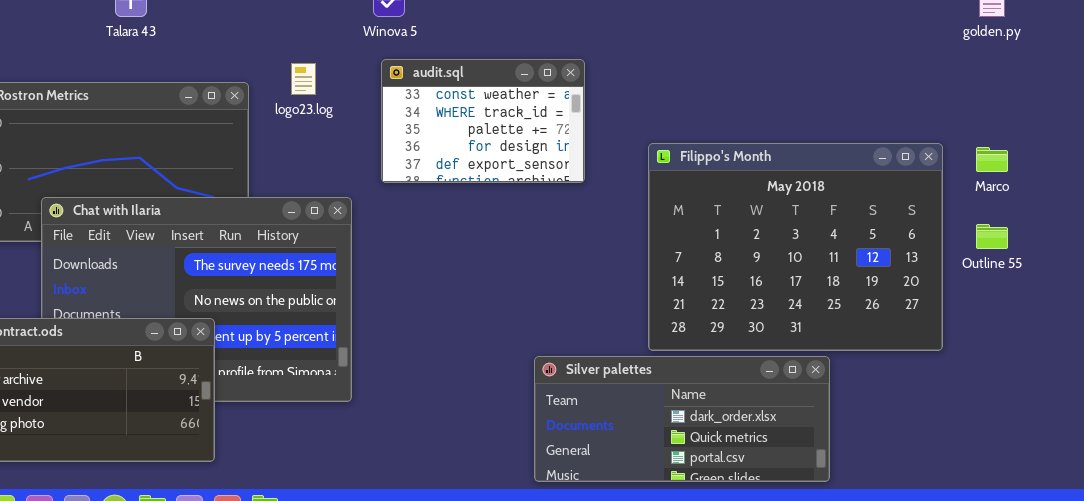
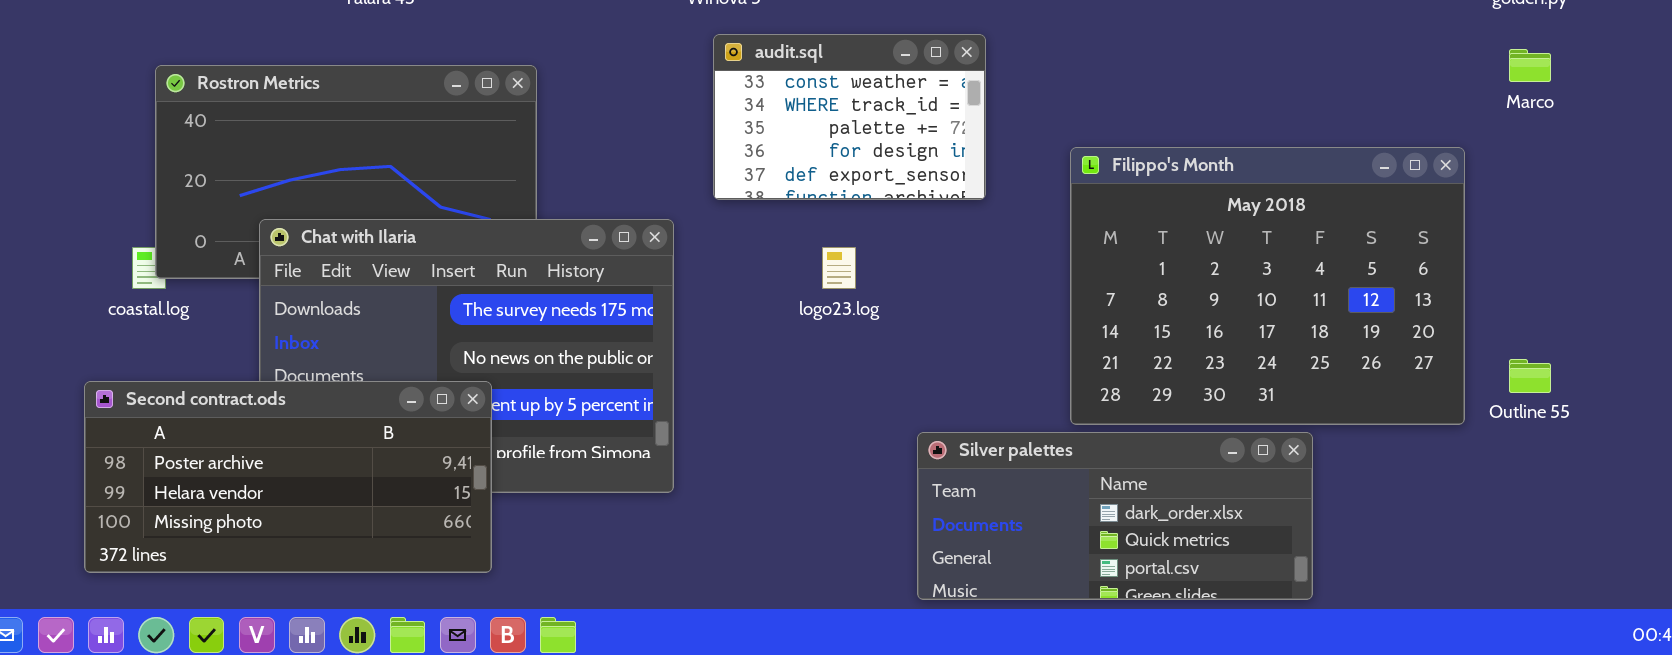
logo23.log: [291,63,316,95] -> [822,247,856,289], moved
Marco: [976,147,1008,172] -> [1509,49,1551,82], moved
Outline 55: [976,224,1008,249] -> [1509,359,1551,393], moved

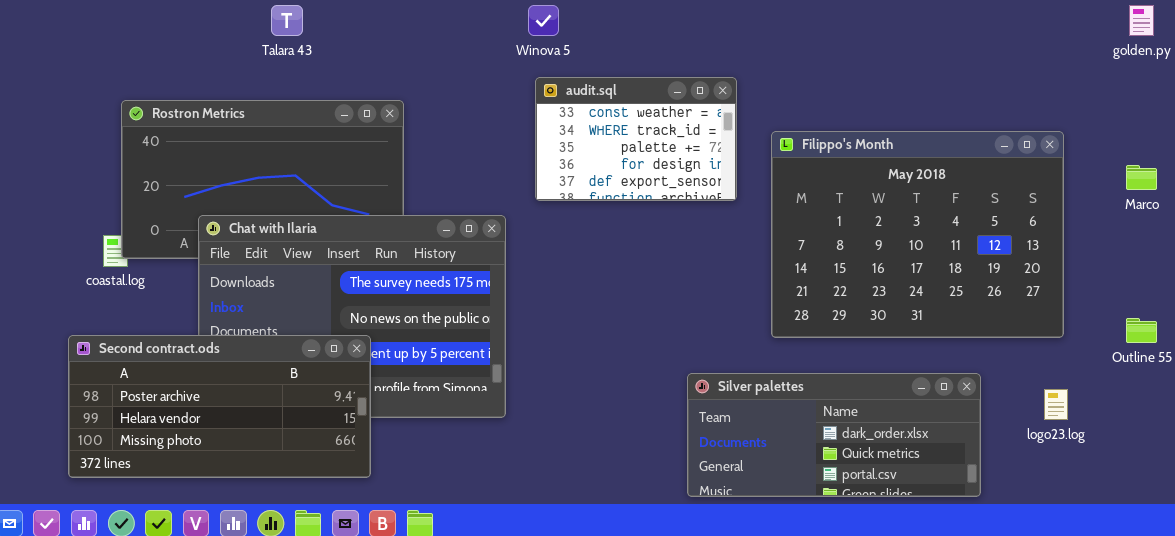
Marco: [1509,49,1551,82] -> [1126,165,1157,190], moved
Filippo's Month: [1070,147,1465,425] -> [771,131,1064,338], moved
logo23.log: [822,247,856,289] -> [1044,389,1068,420], moved

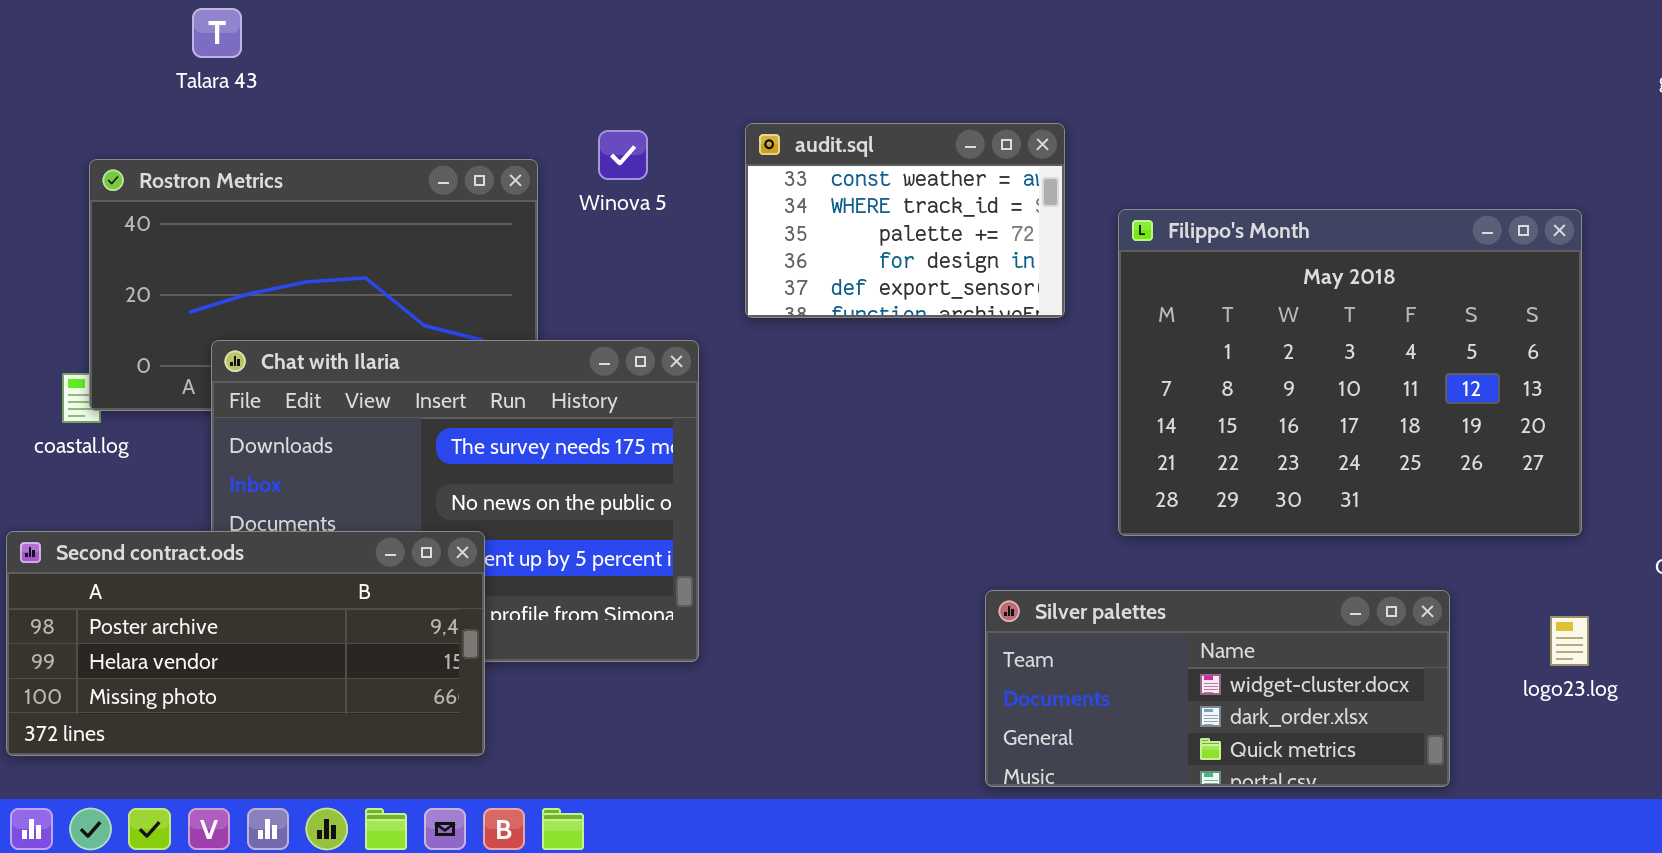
Talara 43: [271,5,303,36] -> [192,8,242,58], moved
Winova 5: [528,5,559,36] -> [598,130,648,180], moved
Silver palettes: [687,373,981,497] -> [985,590,1450,787], scrolled up 1 row

